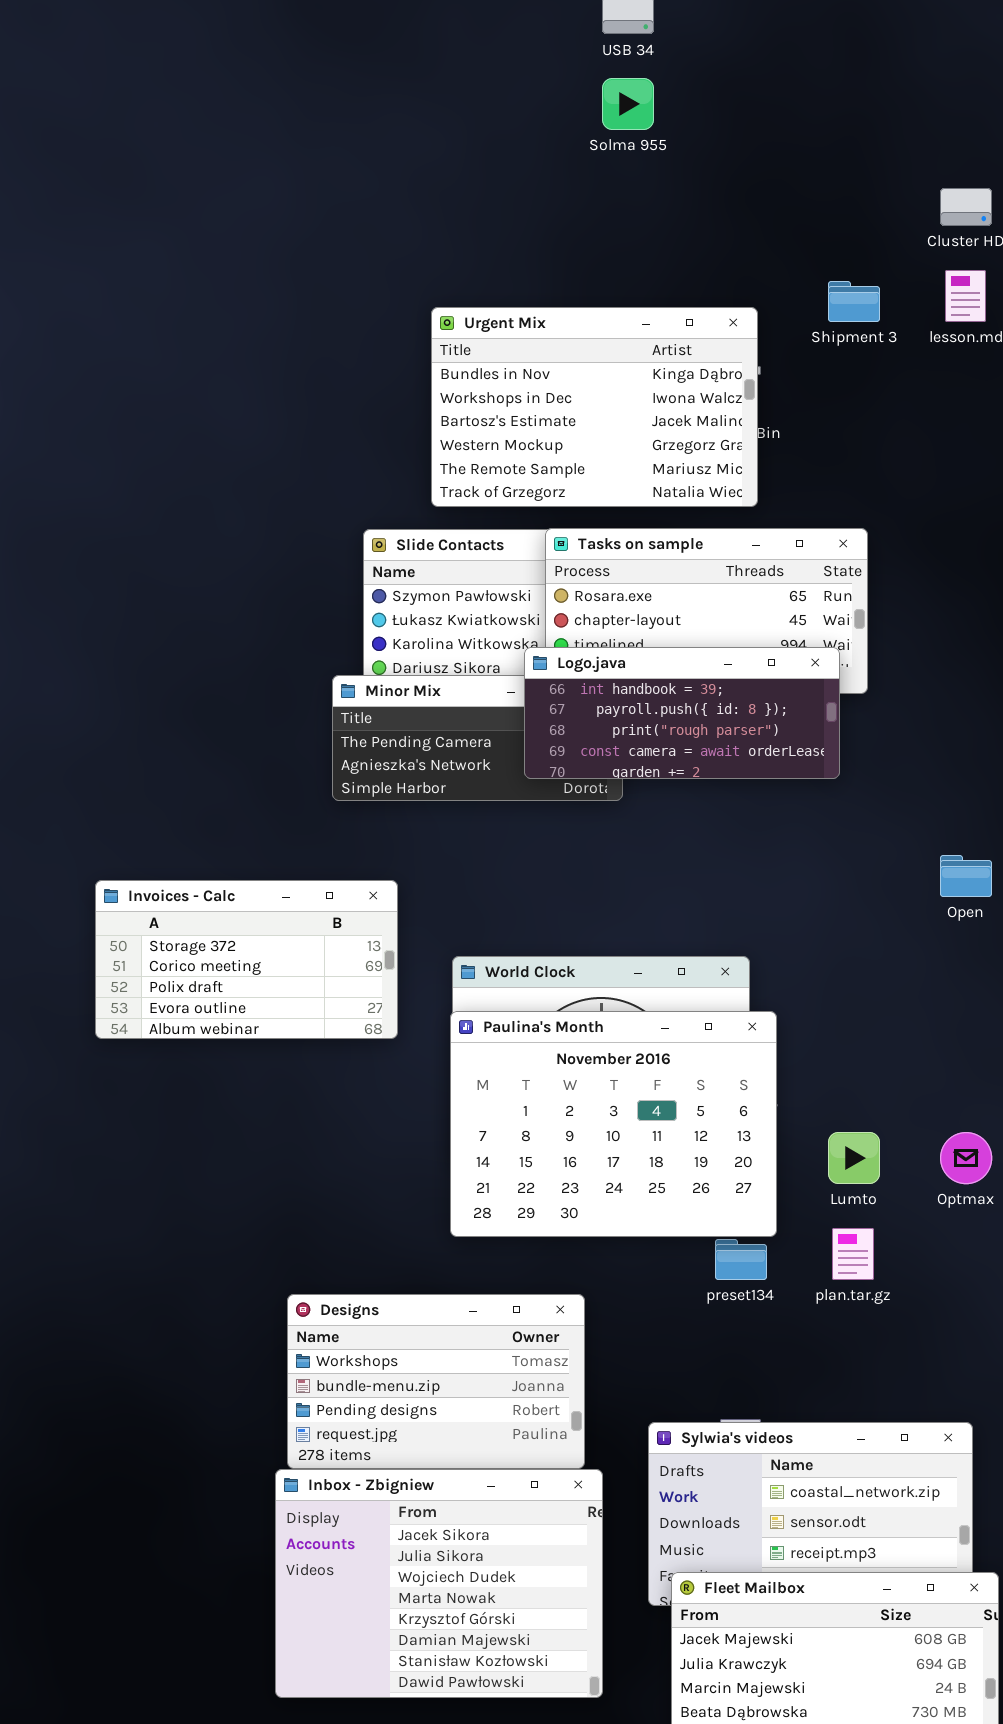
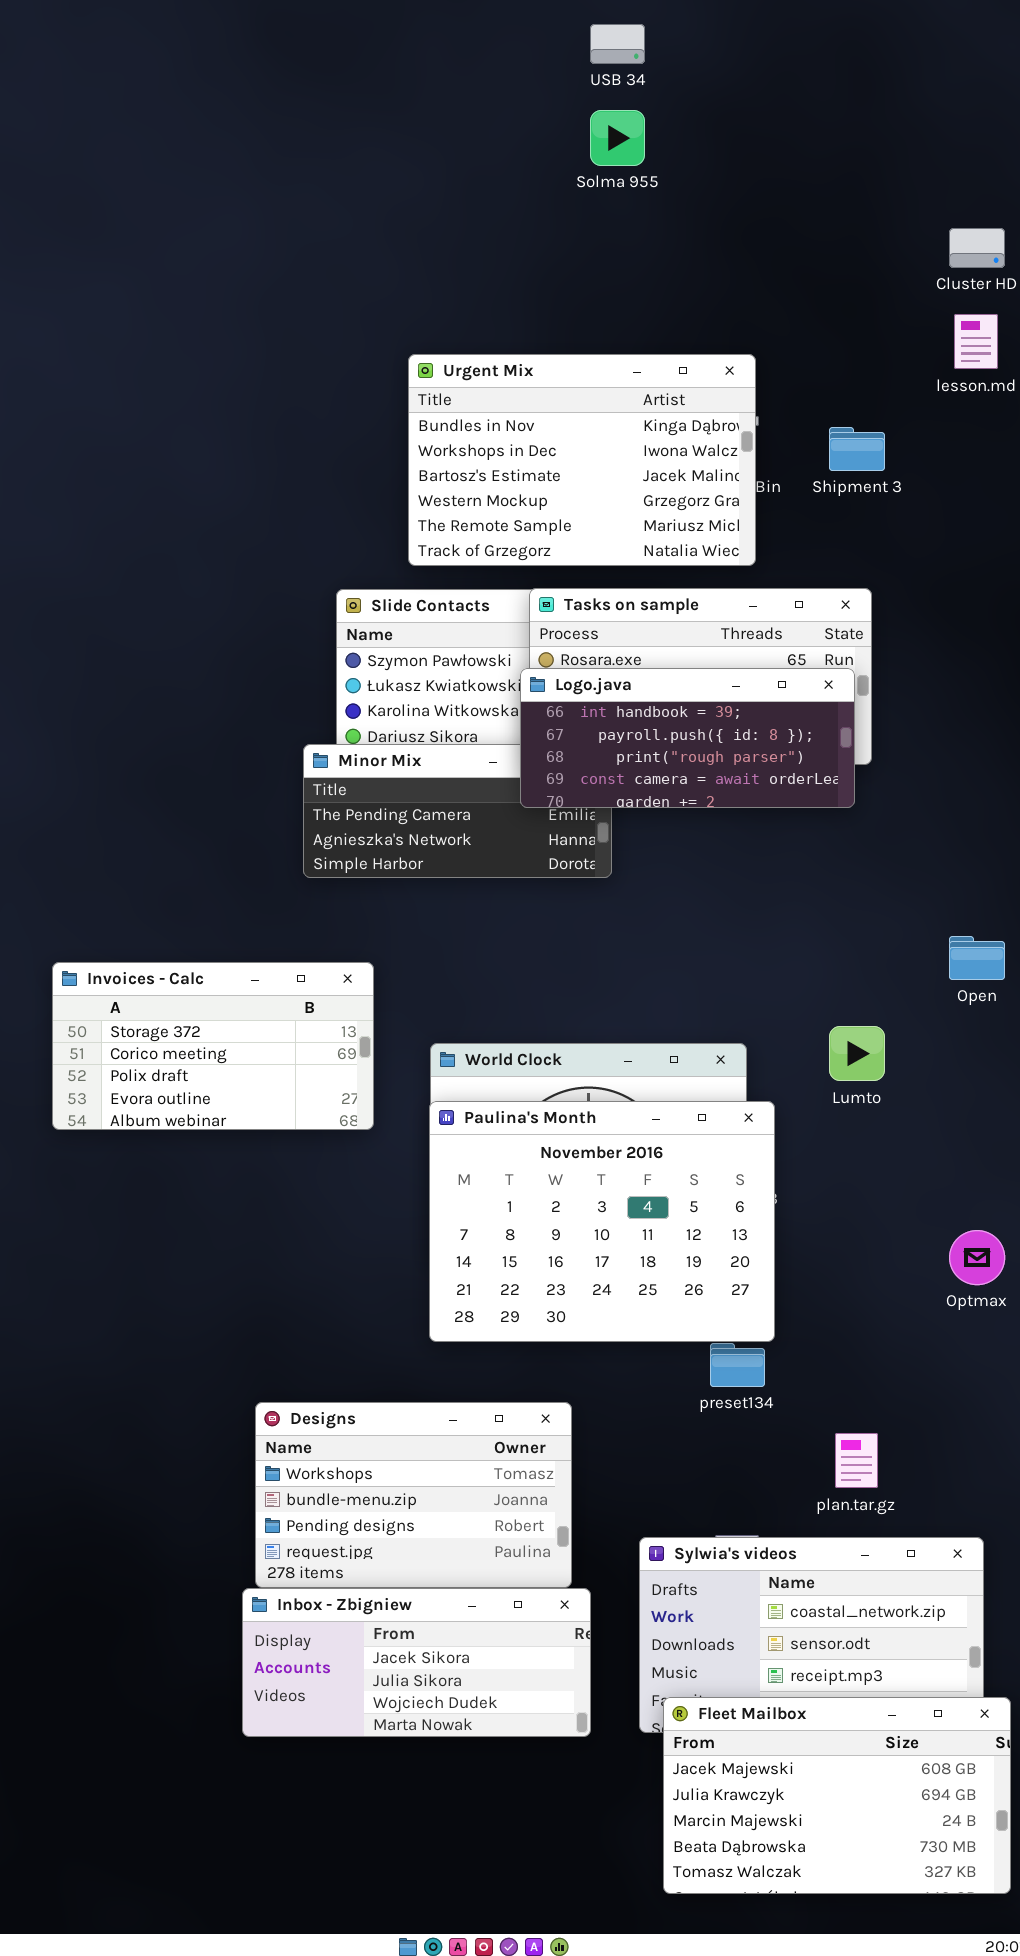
Shipment 3: [828,281,880,322] -> [829,427,885,471], moved
Logo.java: [524,647,840,779] -> [520,668,855,808], moved
Lumto: [828,1132,880,1184] -> [829,1026,885,1081], moved
plan.tar.gz: [832,1228,874,1280] -> [835,1433,878,1488], moved
Inbox - Zbigniew: [275,1469,603,1698] -> [242,1588,591,1737], resized

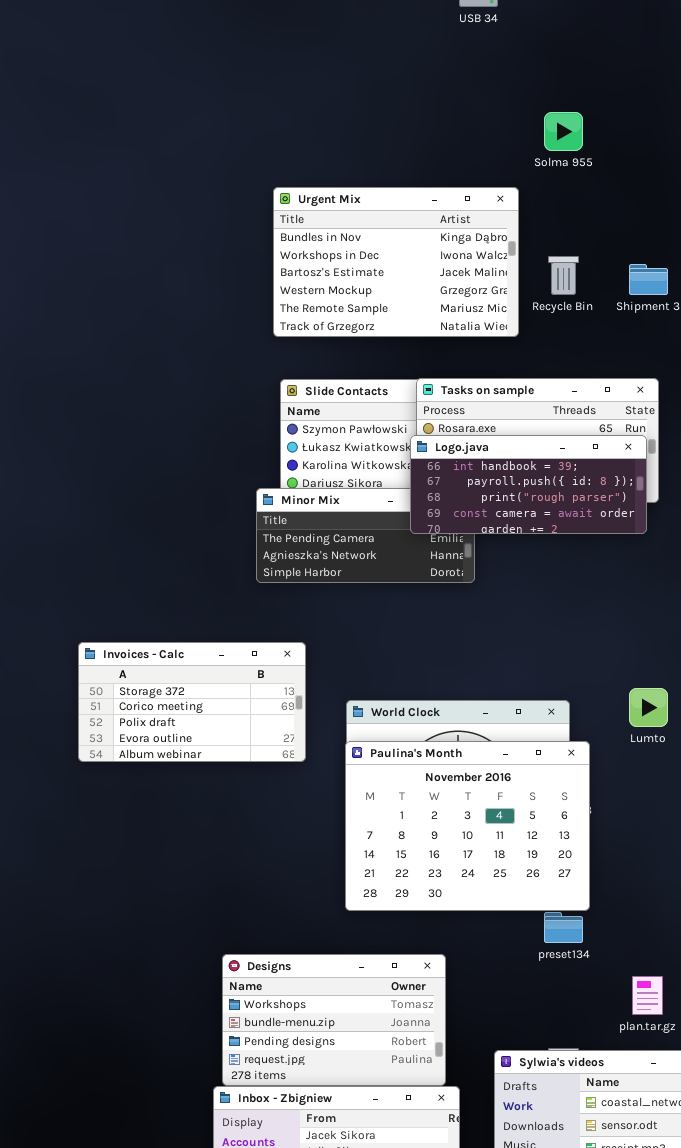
Solma 955: [590,110,645,166] -> [544,112,583,151], moved
Urgent Mix: [408,354,756,566] -> [273,187,519,337], moved

